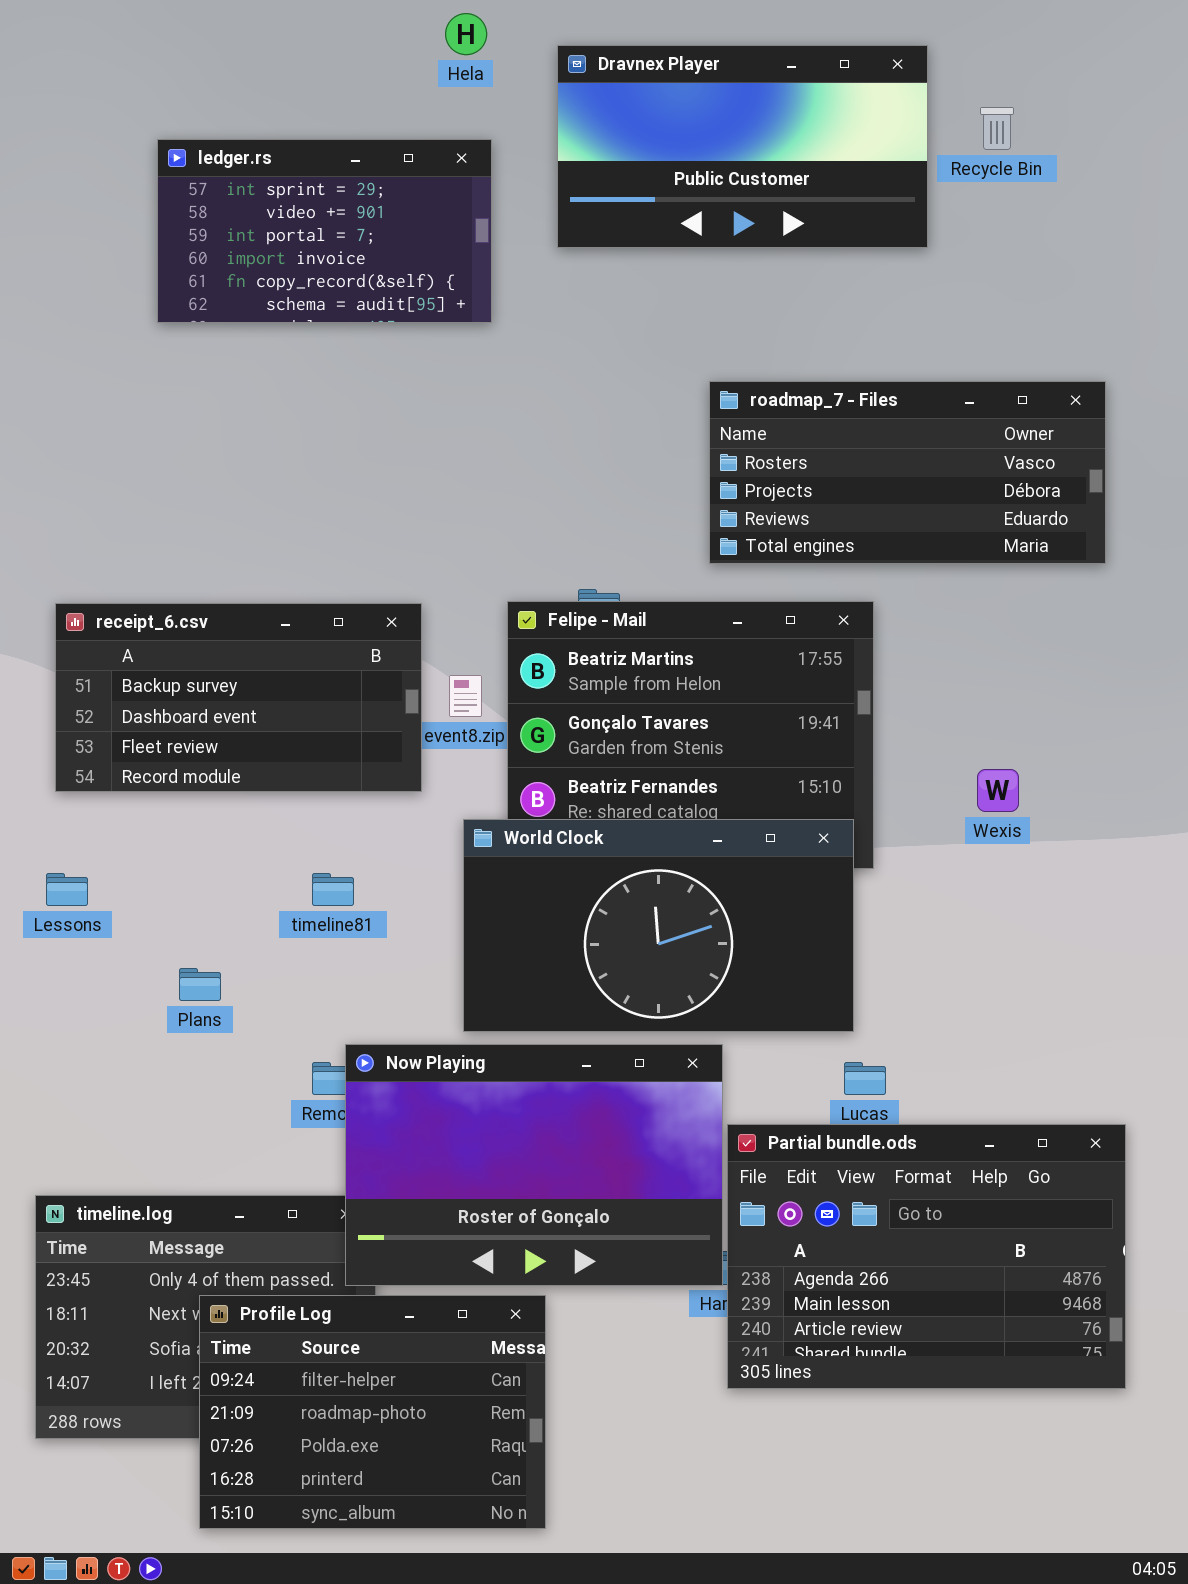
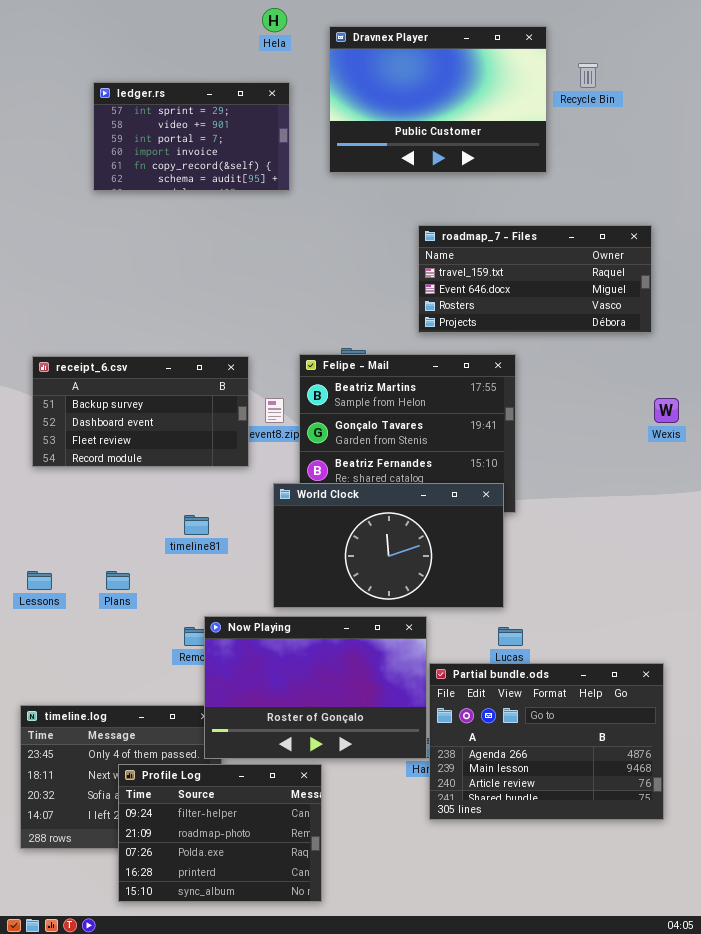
Dravnex Player: [557,45,928,248] -> [329,26,547,173], resized
roadmap_7 - Files: [709,381,1106,564] -> [418,225,652,333], scrolled up 2 rows
Wexis: [977,769,1019,812] -> [654,398,679,423], moved
Lessons: [46,873,88,906] -> [27,571,52,590], moved

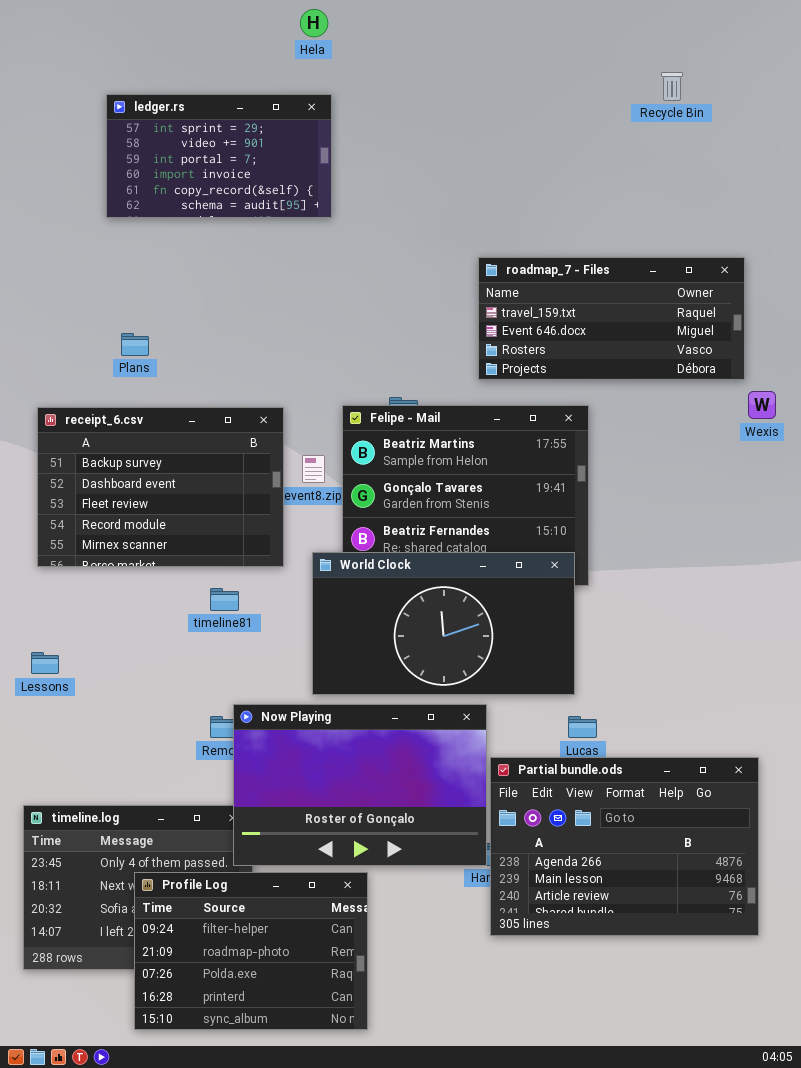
Dravnex Player: [329,26,547,173] -> none, closed
receipt_6.csv: [32,356,249,467] -> [37,407,284,567], resized
Wexis: [654,398,679,423] -> [748,391,776,419], moved
Plans: [106,571,130,590] -> [121,333,149,356], moved

